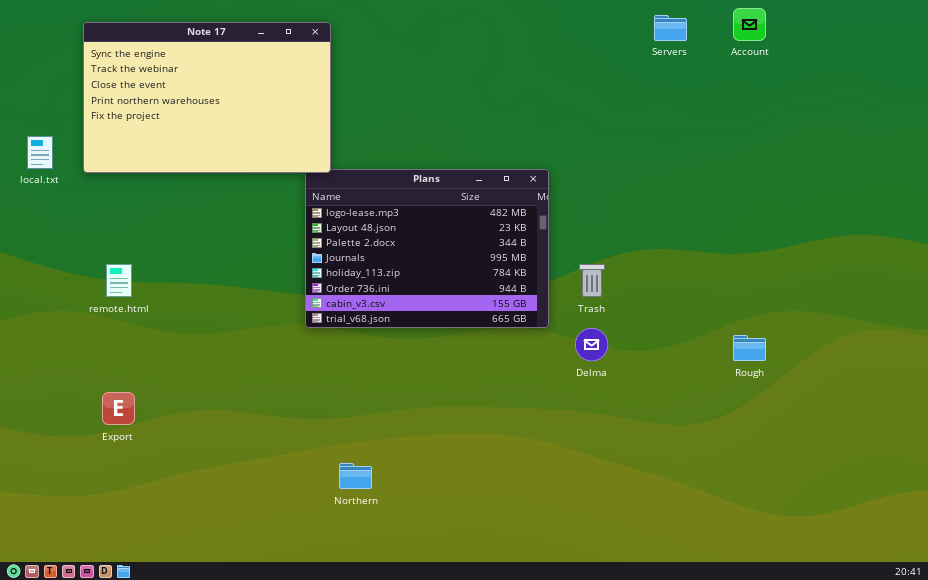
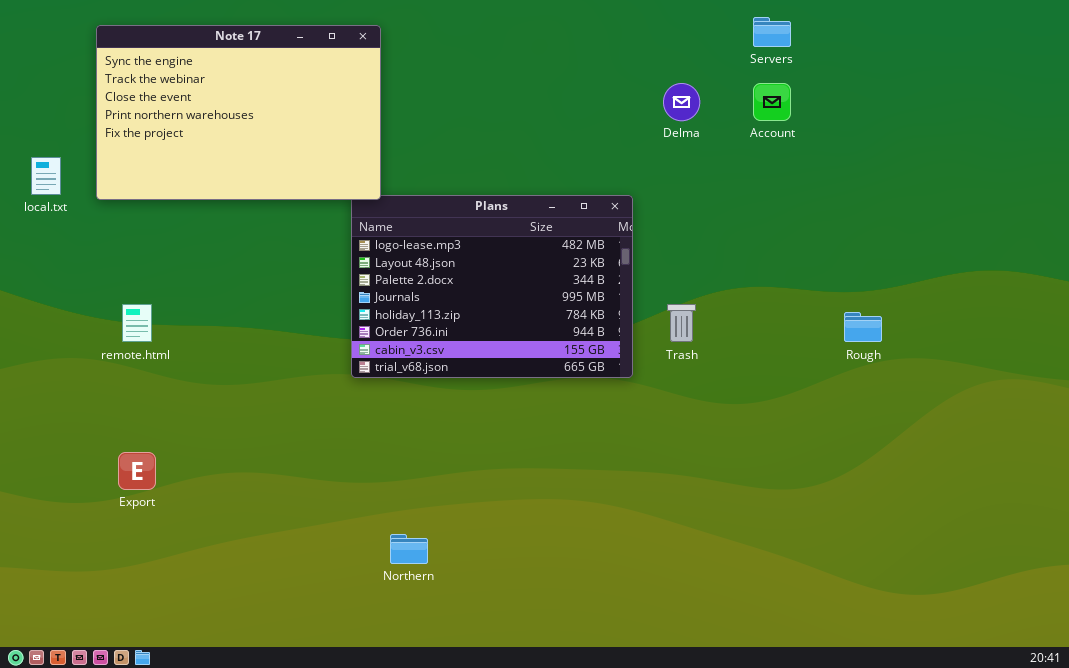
Account: [733,8,766,41] -> [753,83,791,121], moved
Delma: [575,328,608,361] -> [663,83,700,121], moved
Rough: [733,335,766,361] -> [844,312,882,342], moved

